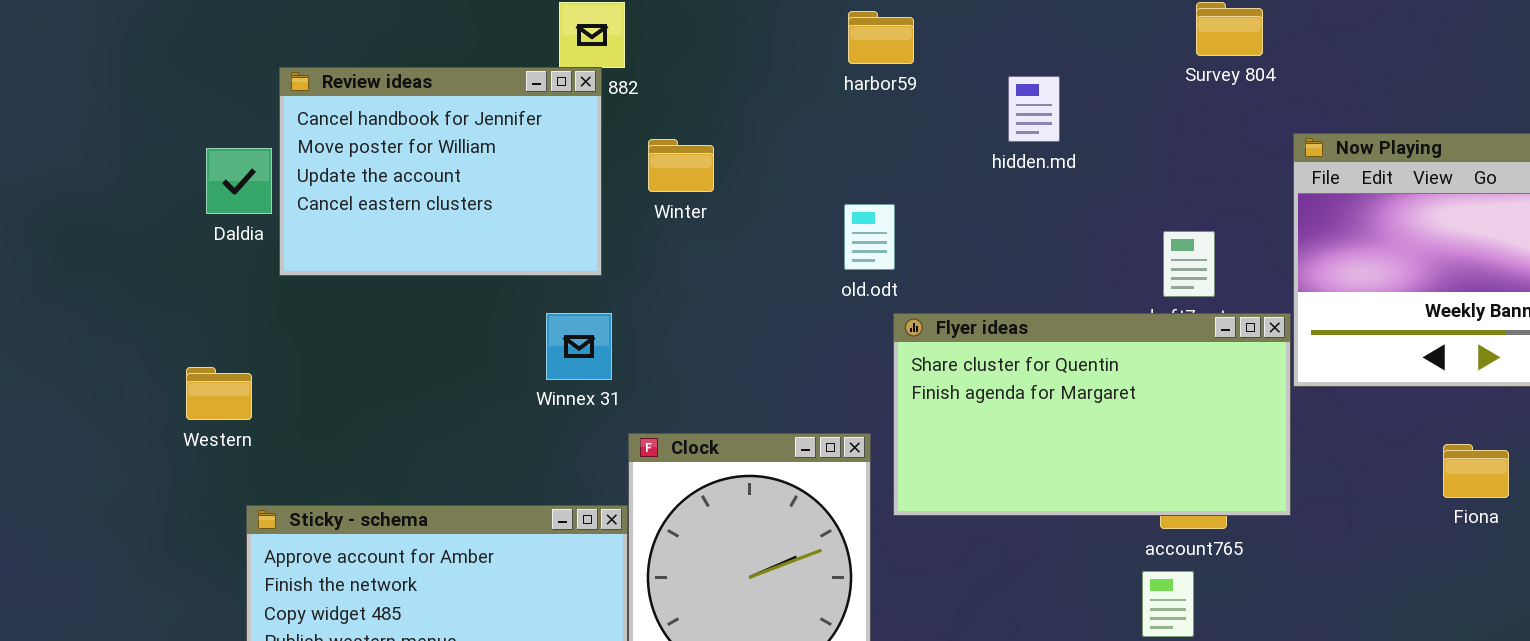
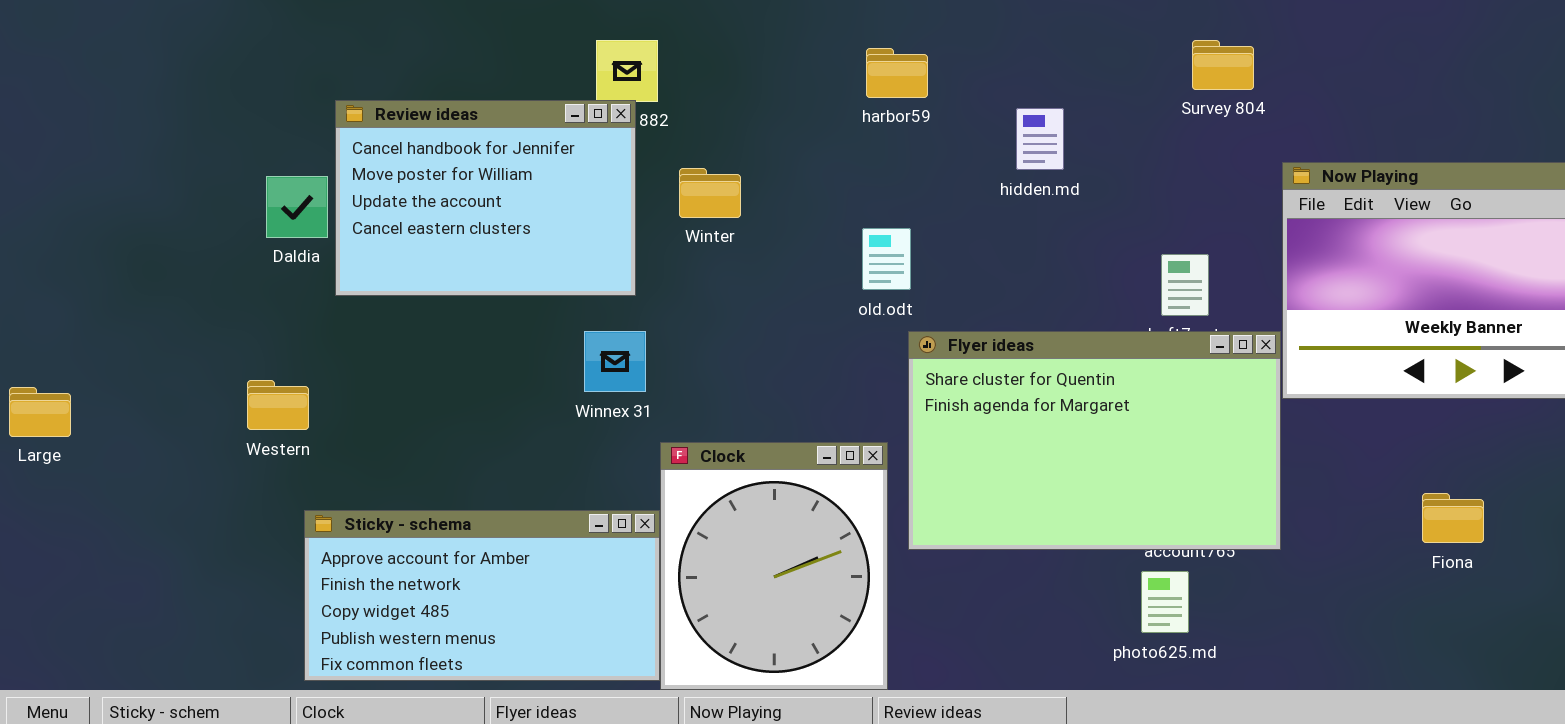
Flyer ideas: [893,313,1291,516] -> [908,331,1281,550], resized
Fiona: [1443,444,1509,498] -> [1422,493,1484,543], moved

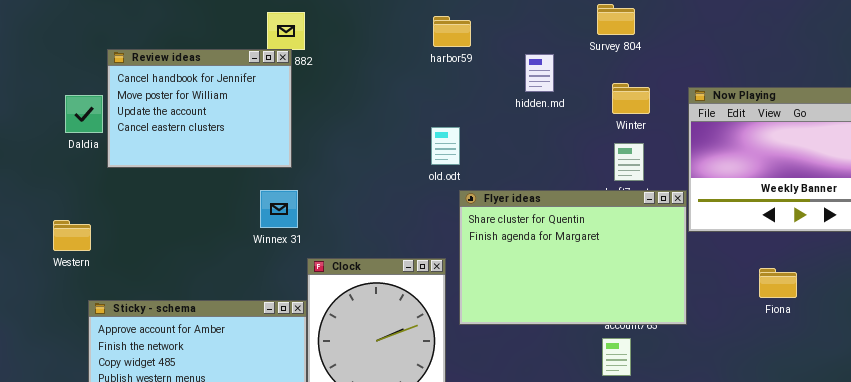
Survey 804: [1192,40,1254,90] -> [597,4,635,35], moved
Winter: [679,168,741,218] -> [612,83,650,114], moved
Fiona: [1422,493,1484,543] -> [759,268,797,298], moved

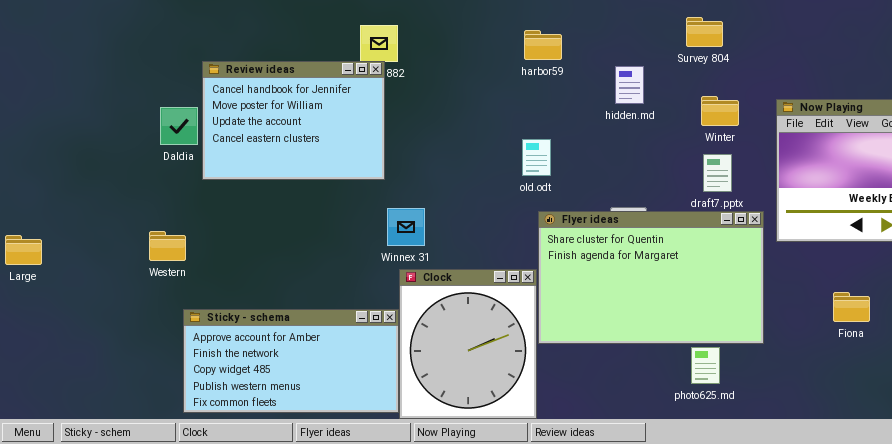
Winnex 31: [260,190,298,228] -> [387,208,425,246], moved
Flyer ideas: [459,190,687,325] -> [538,211,764,344], moved
Fiona: [759,268,797,298] -> [833,292,870,322], moved

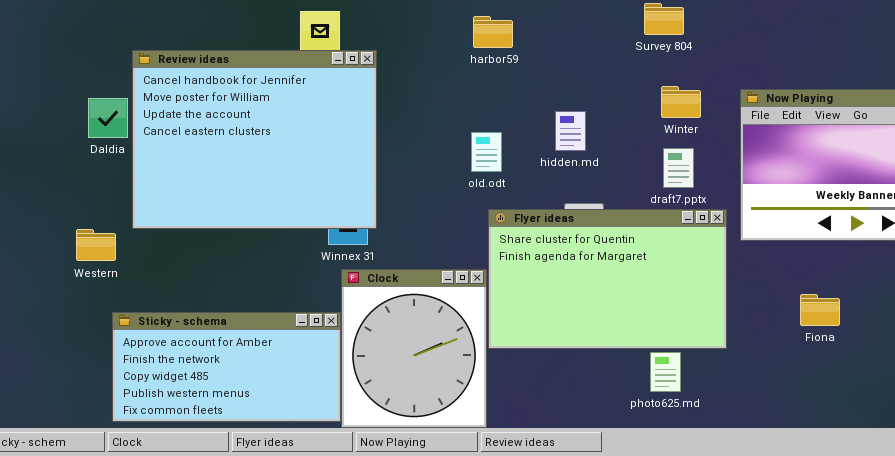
Review ideas: [202,61,385,180] -> [132,50,377,229], resized
hidden.md: [615,66,644,104] -> [555,111,586,151], moved

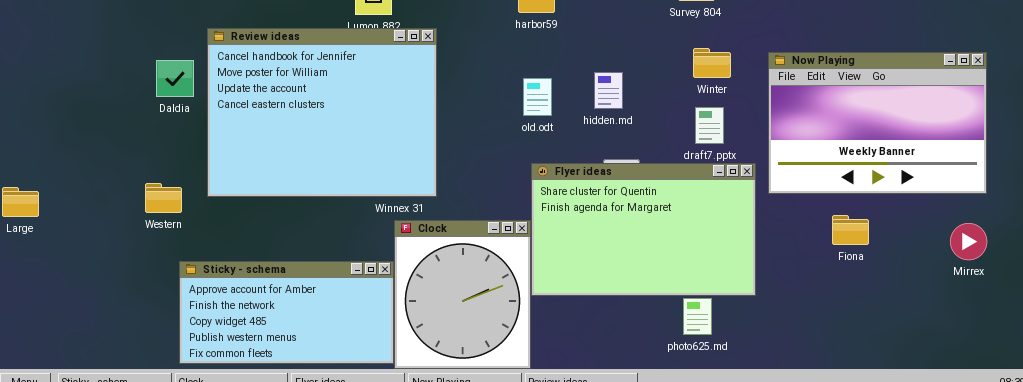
Review ideas: [132,50,377,229] -> [207,28,437,197], moved
old.odt: [471,132,502,172] -> [523,78,552,116], moved
Fiona: [800,294,840,326] -> [832,215,869,245], moved

